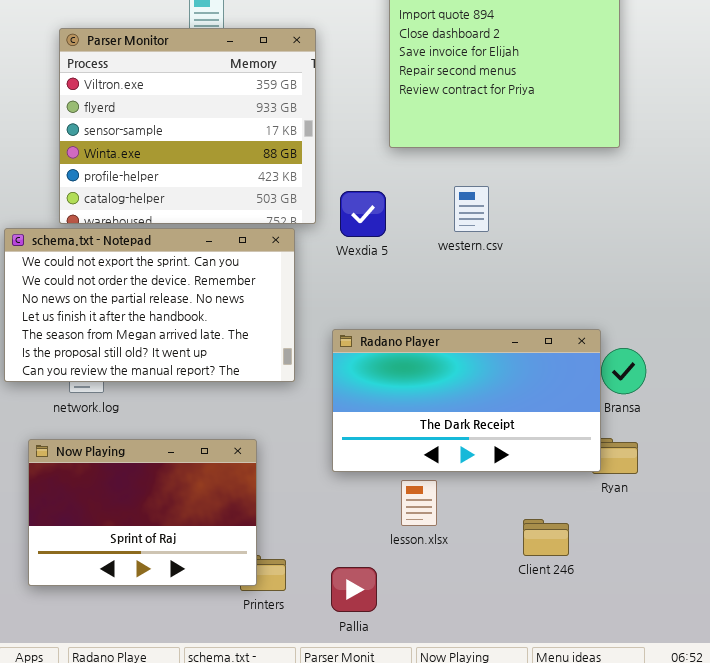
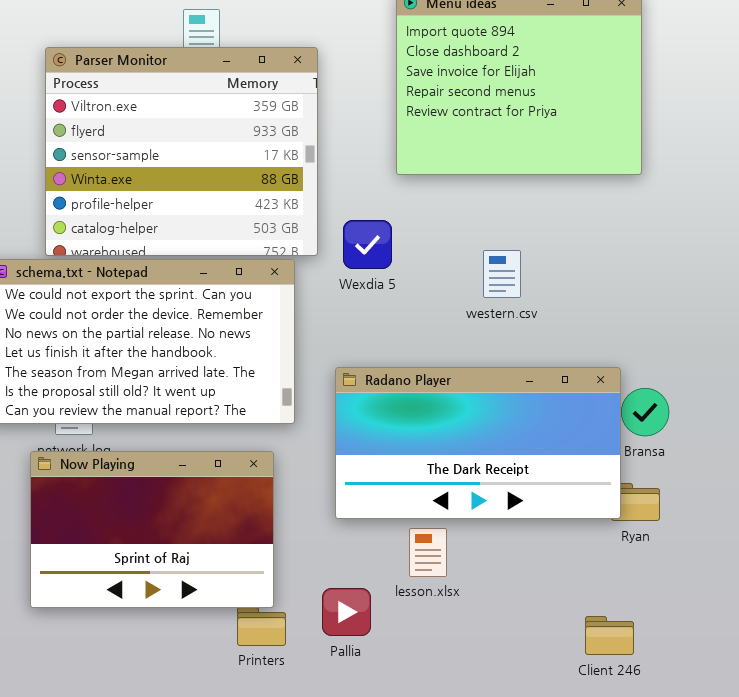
western.csv: [454,186,489,232] -> [483,250,521,298], moved
Now Playing: [28,439,257,586] -> [30,451,274,608], moved
Client 246: [523,519,569,556] -> [585,616,634,655], moved
Pallia: [331,567,377,612] -> [322,588,371,636], moved

